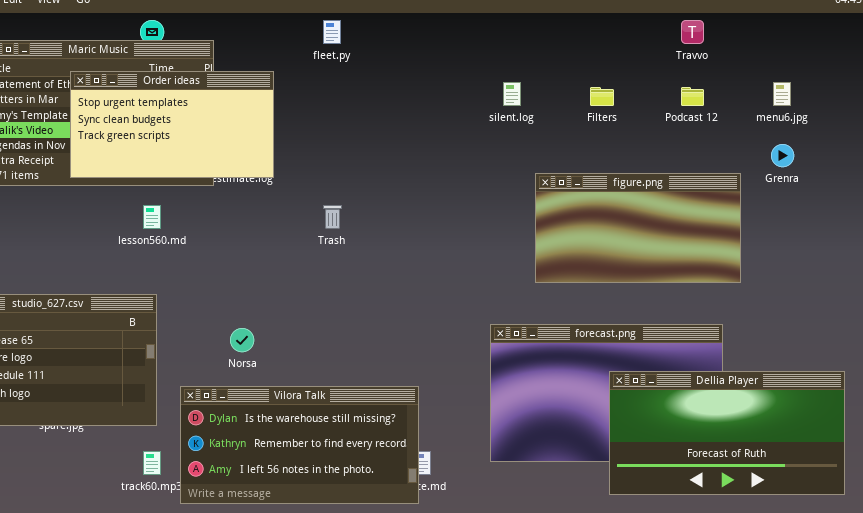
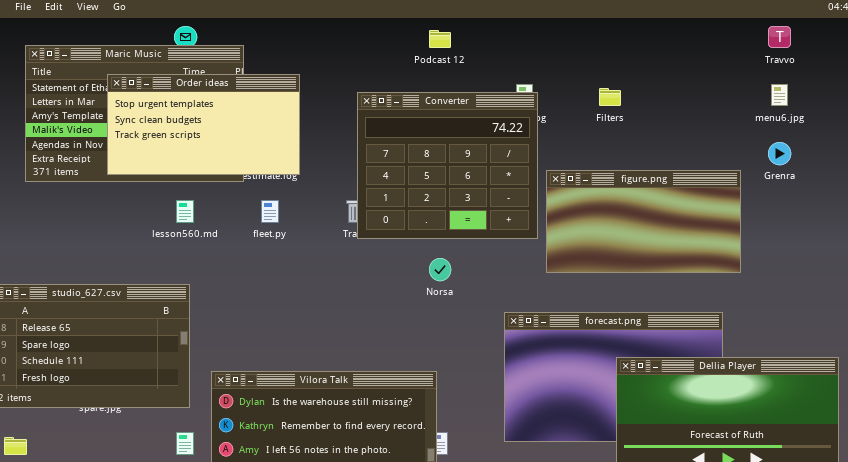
fleet.py: [323,20,341,44] -> [261,200,279,223], moved
Travvo: [681,20,704,44] -> [768,26,791,48], moved
Podcast 12: [681,87,704,106] -> [429,30,451,48], moved
Converter: none -> [357,92,538,239], opened
Norsa: [230,328,254,352] -> [429,258,451,281], moved

